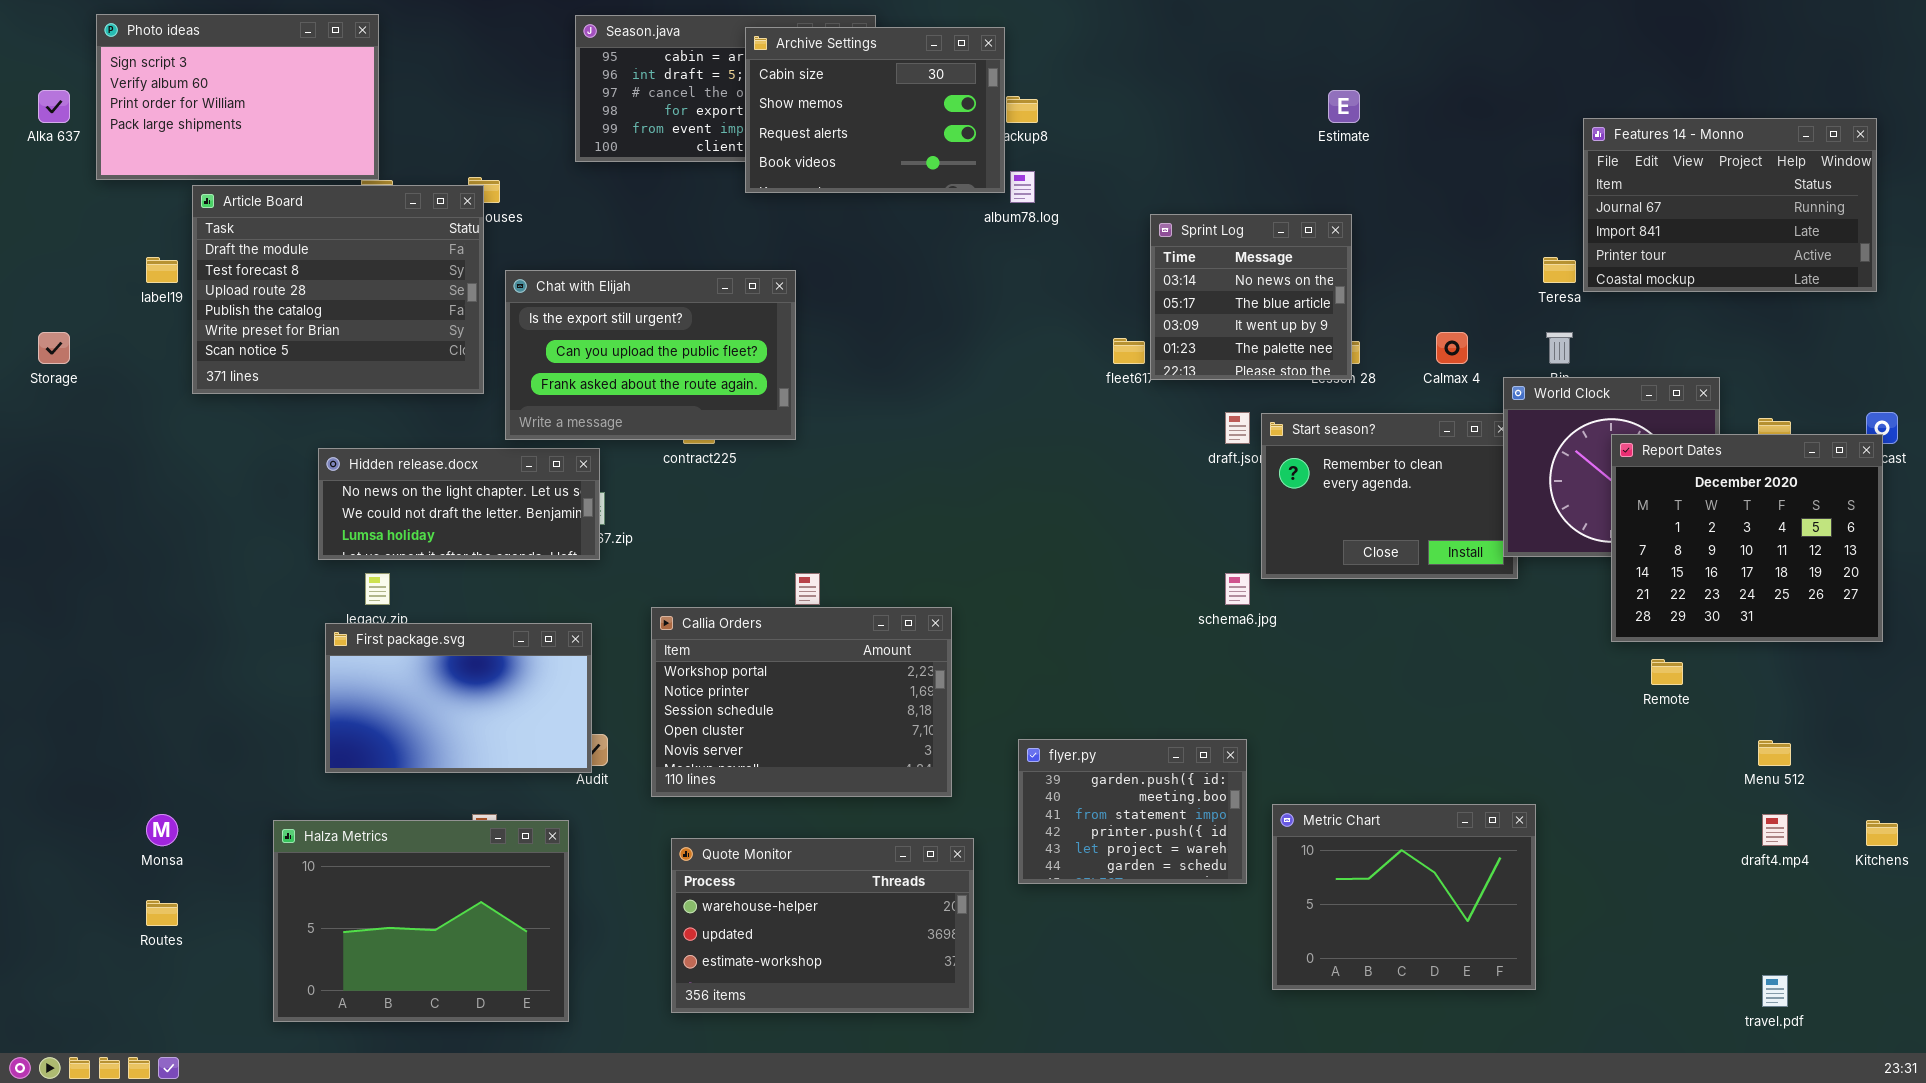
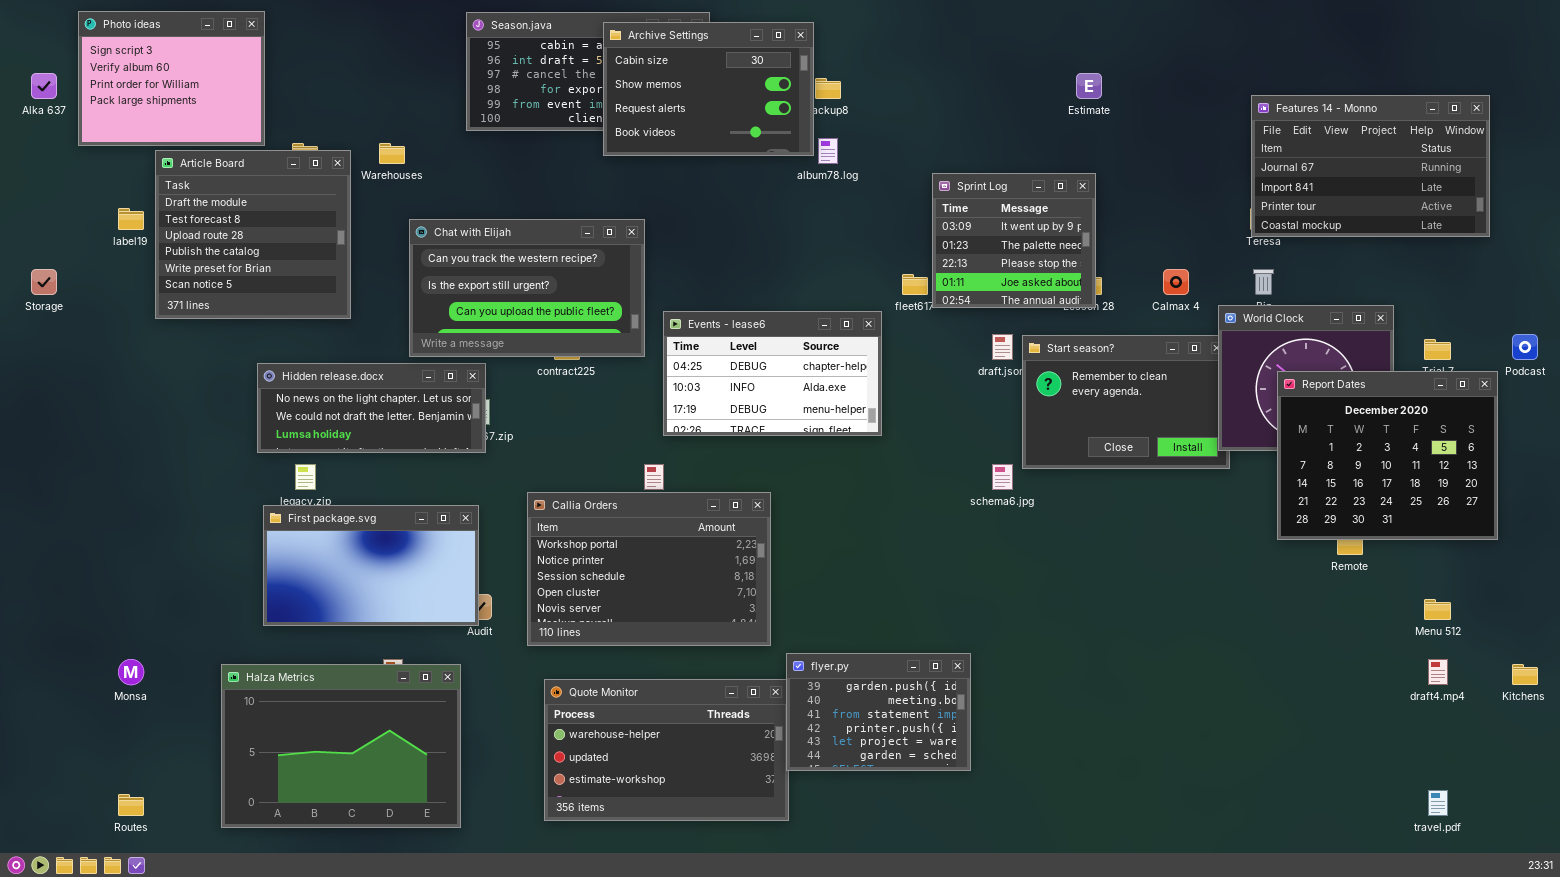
Photo ideas: [96,14,379,180] -> [78,11,265,146], resized
Features 14 - Monno: [1583,118,1877,292] -> [1251,95,1490,237], moved
Article Board: [192,185,484,394] -> [155,150,351,319], resized
Sprint Log: [1150,214,1352,380] -> [932,173,1096,308], scrolled down 2 rows
Chat with Elijah: [505,270,796,440] -> [409,219,645,357], scrolled up 1 row
Events - lease6: none -> [663,311,882,436], opened
Report Dates: [1611,434,1883,642] -> [1277,371,1498,540], moved
flyer.py: [1018,739,1247,884] -> [786,653,971,771], moved
Metric Chart: [1272,804,1536,990] -> none, closed
Routes: [146,900,178,926] -> [118,794,144,816], moved

